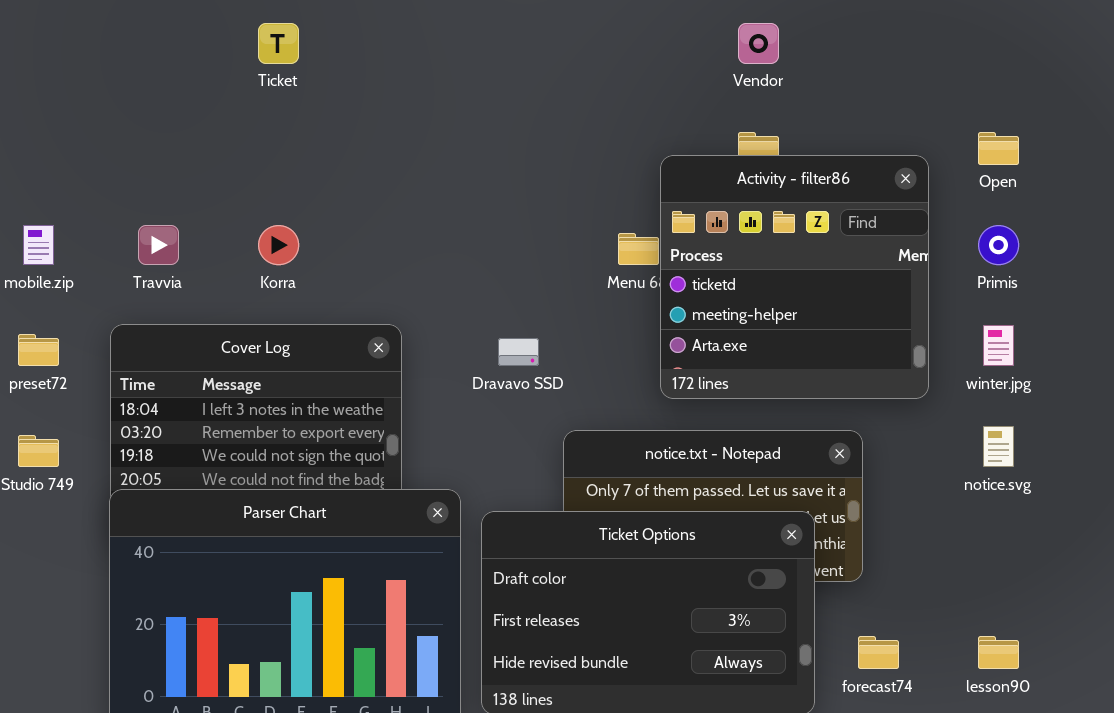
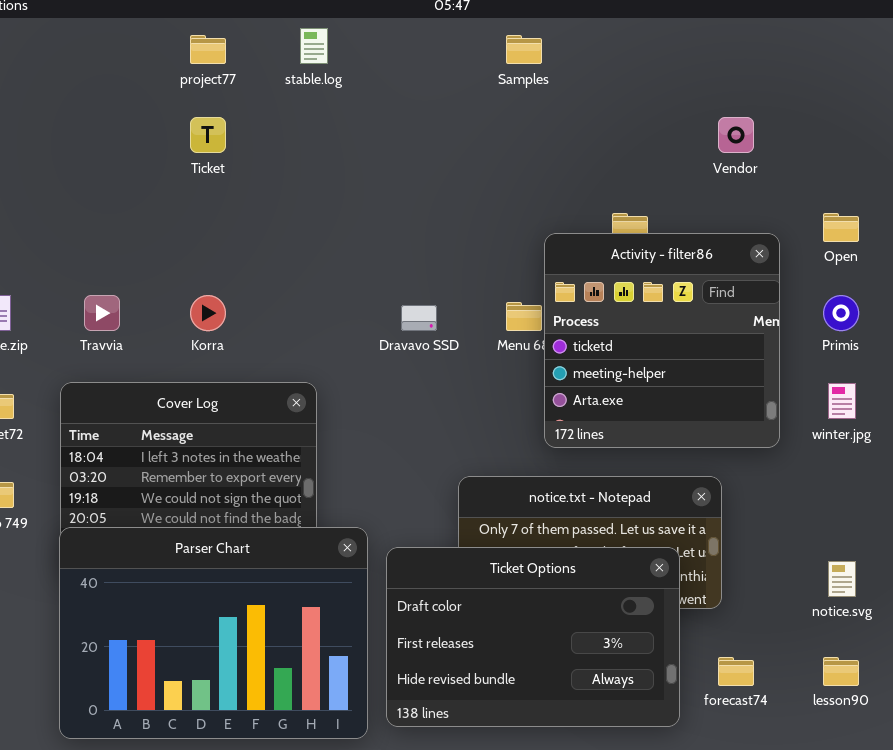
Vendor: [738,23,779,64] -> [718,117,754,153], moved
Dravavo SSD: [498,338,539,366] -> [401,305,437,331], moved
notice.svg: [983,426,1014,467] -> [828,561,856,597], moved

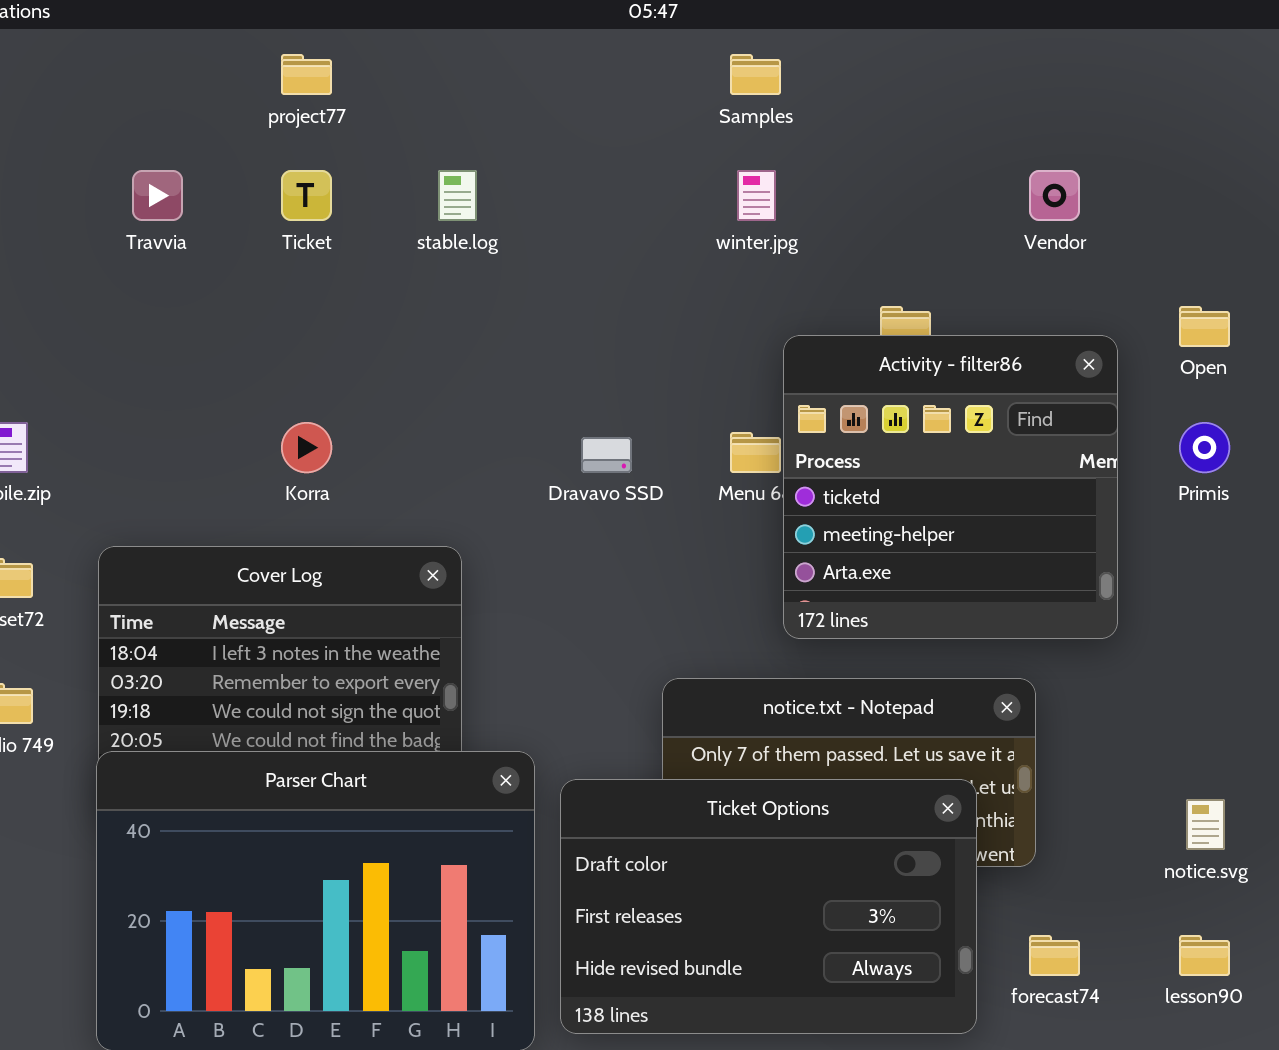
stable.log: [300,28,328,64] -> [438,170,477,221], moved
Travvia: [84,295,120,331] -> [132,170,183,221], moved
winter.jpg: [828,383,856,419] -> [737,170,776,221], moved

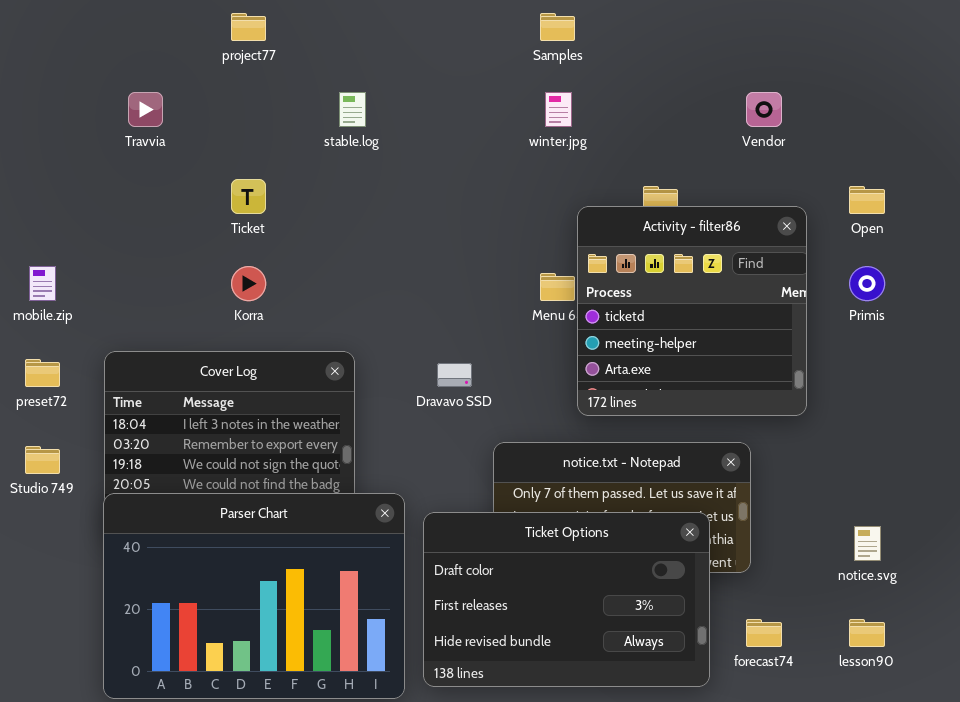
Ticket: [281,170,332,221] -> [231,179,266,214], moved
Dravavo SSD: [581,437,632,473] -> [437,363,472,387], moved

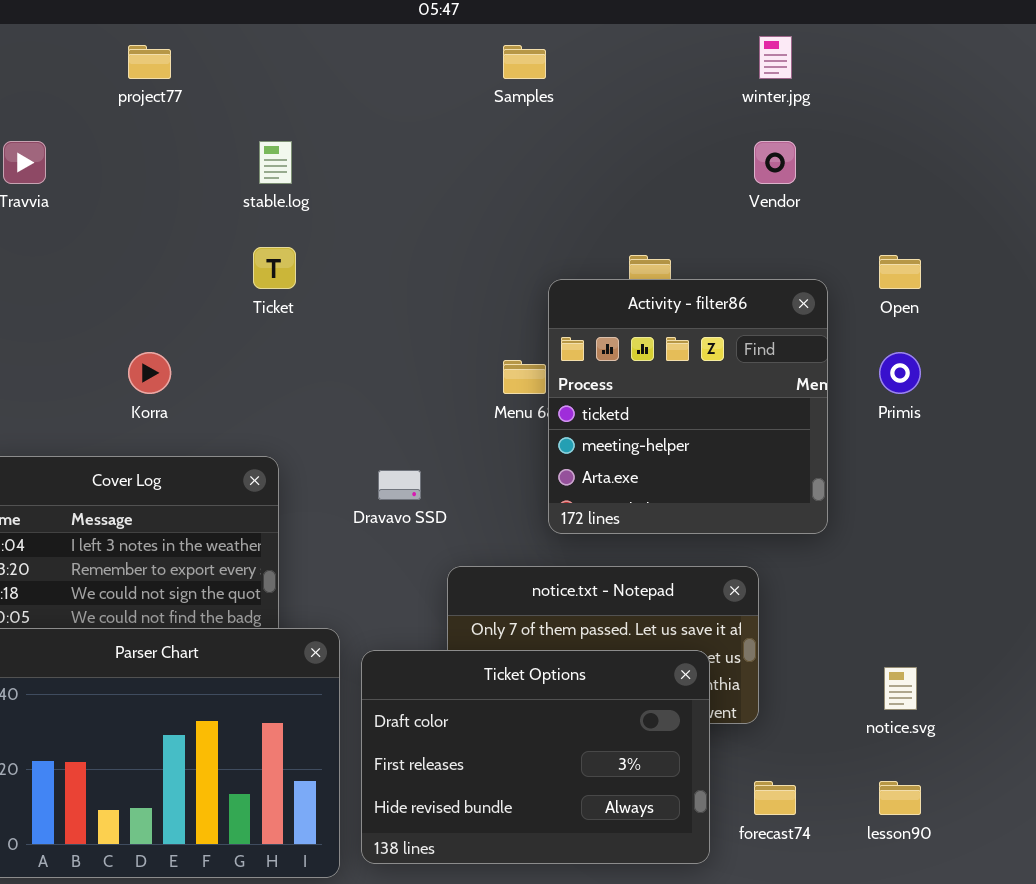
winter.jpg: [545,92,572,127] -> [759,36,792,79], moved
Ticket: [231,179,266,214] -> [253,247,296,289], moved

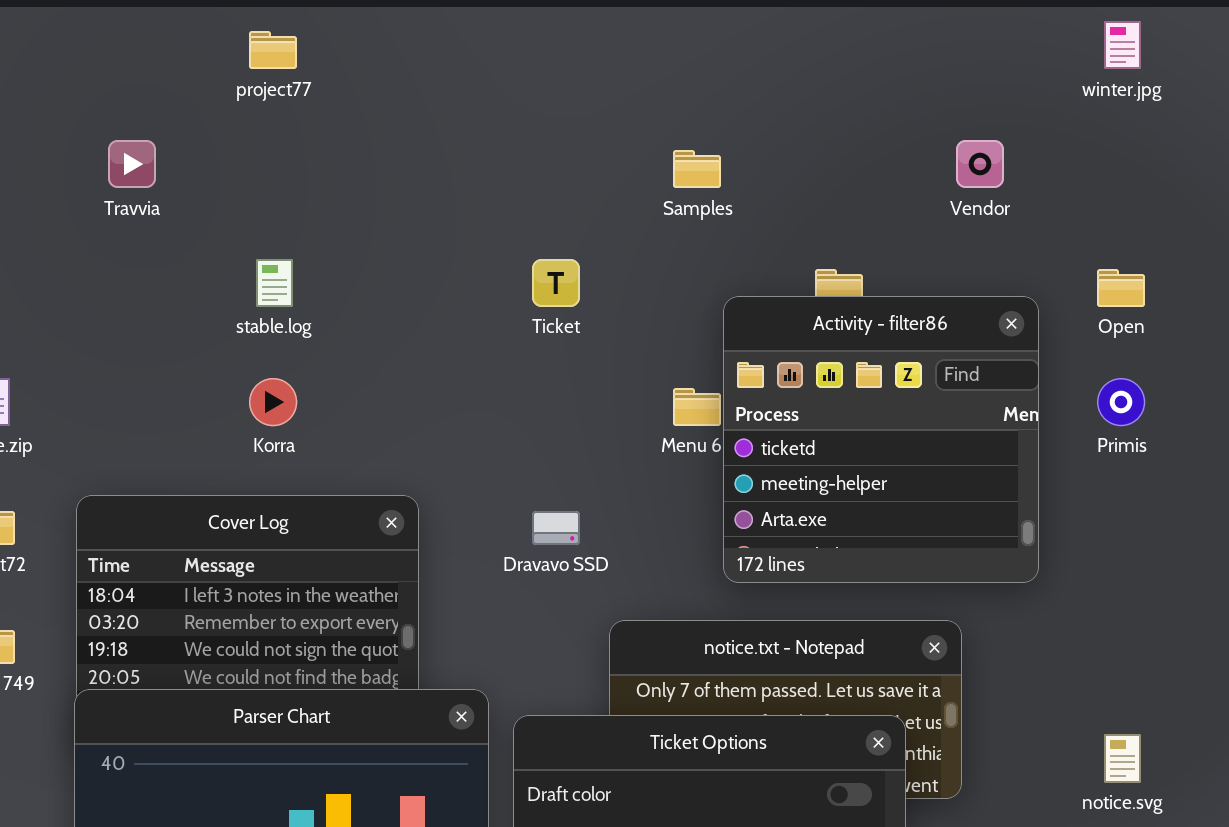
winter.jpg: [759,36,792,79] -> [1104,21,1141,69], moved
Samples: [503,45,546,79] -> [673,150,721,188], moved
stable.log: [259,141,292,184] -> [256,259,293,307], moved
Ticket: [253,247,296,289] -> [532,259,580,307], moved

